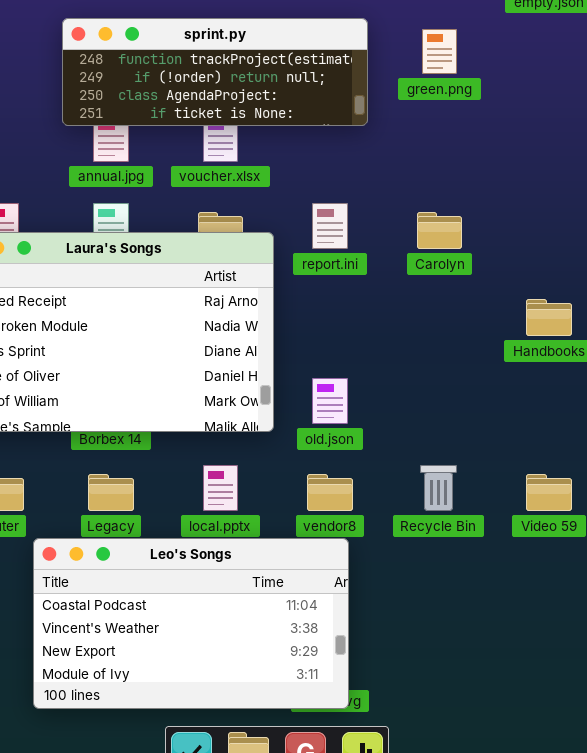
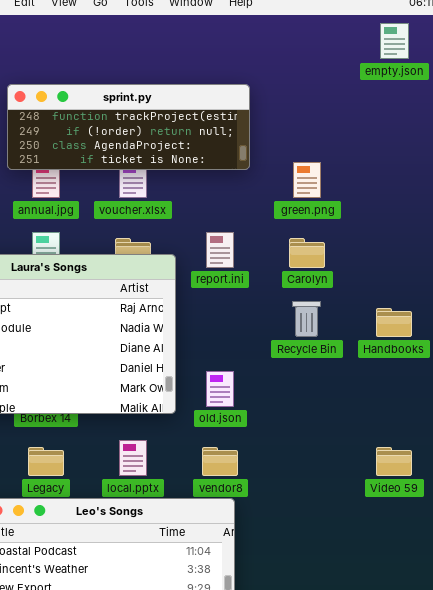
green.png: [422,29,457,74] -> [293,162,321,198], moved
Recycle Bin: [420,465,457,511] -> [292,301,321,337], moved

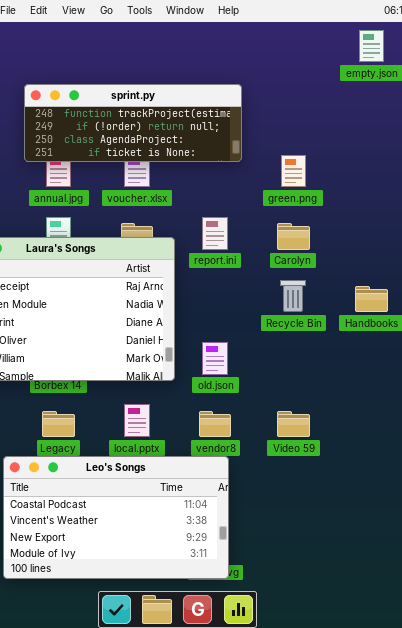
Video 59: [376,447,412,476] -> [277,411,310,437], moved

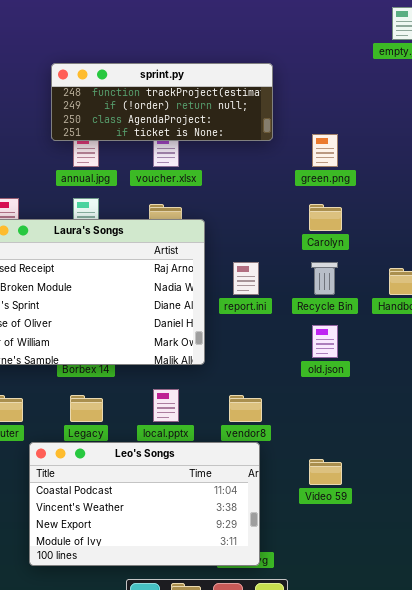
report.ini: [202,217,228,250] -> [233,262,259,295], moved
old.json: [202,342,228,375] -> [312,325,338,358], moved
Video 59: [277,411,310,437] -> [309,459,342,485], moved

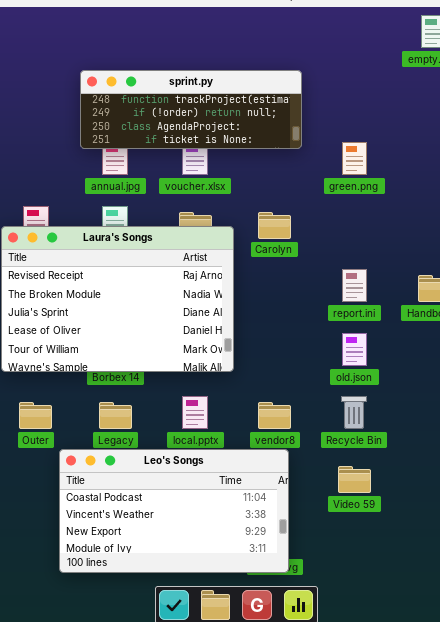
Carolyn: [309,204,342,231] -> [258,212,291,239], moved
report.ini: [233,262,259,295] -> [342,269,367,302], moved
Recycle Bin: [311,262,338,295] -> [341,396,367,429], moved

